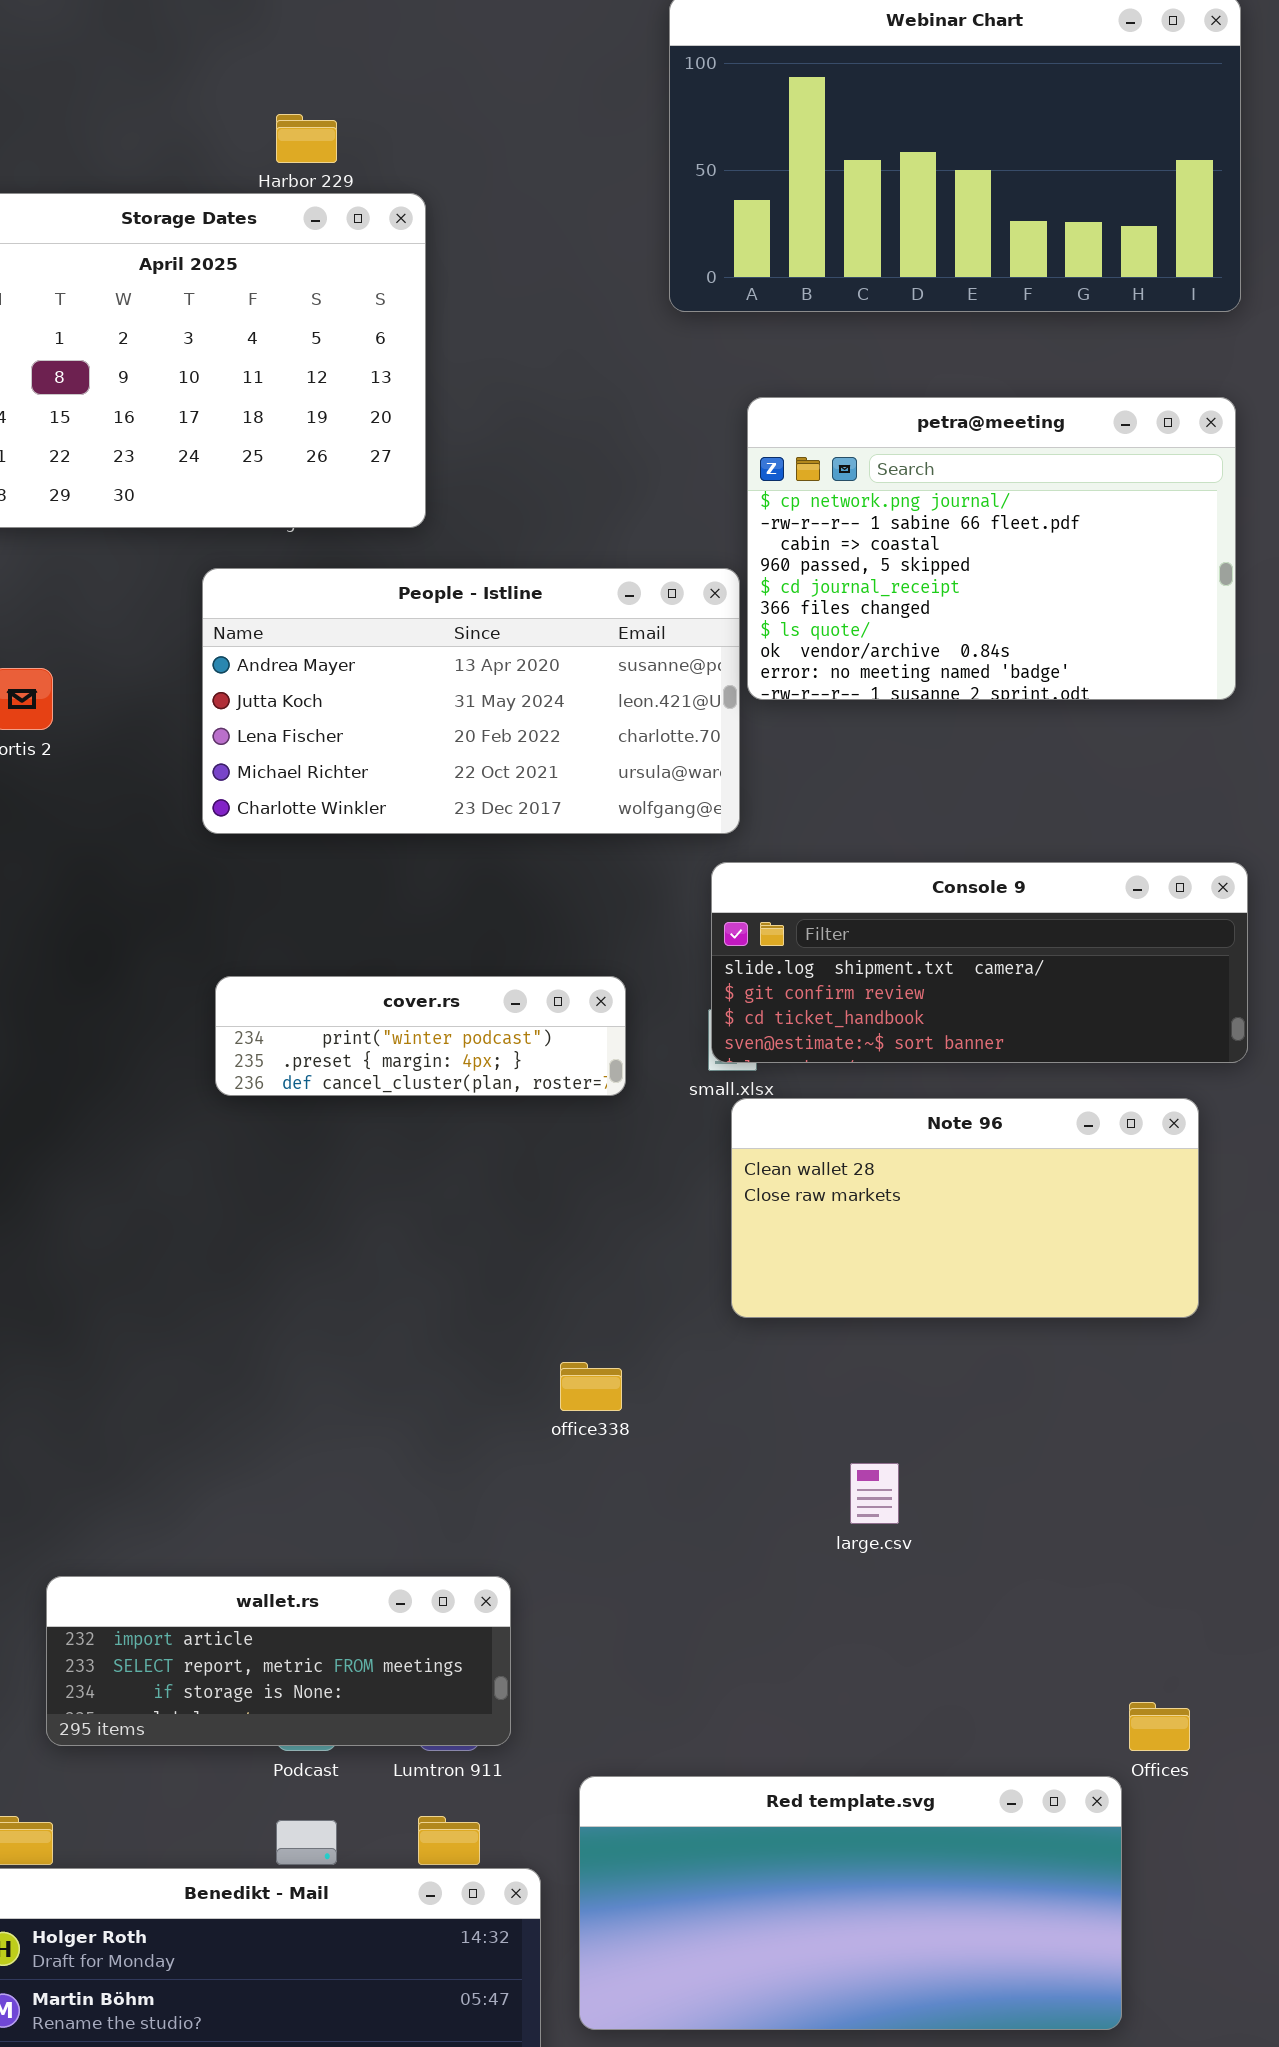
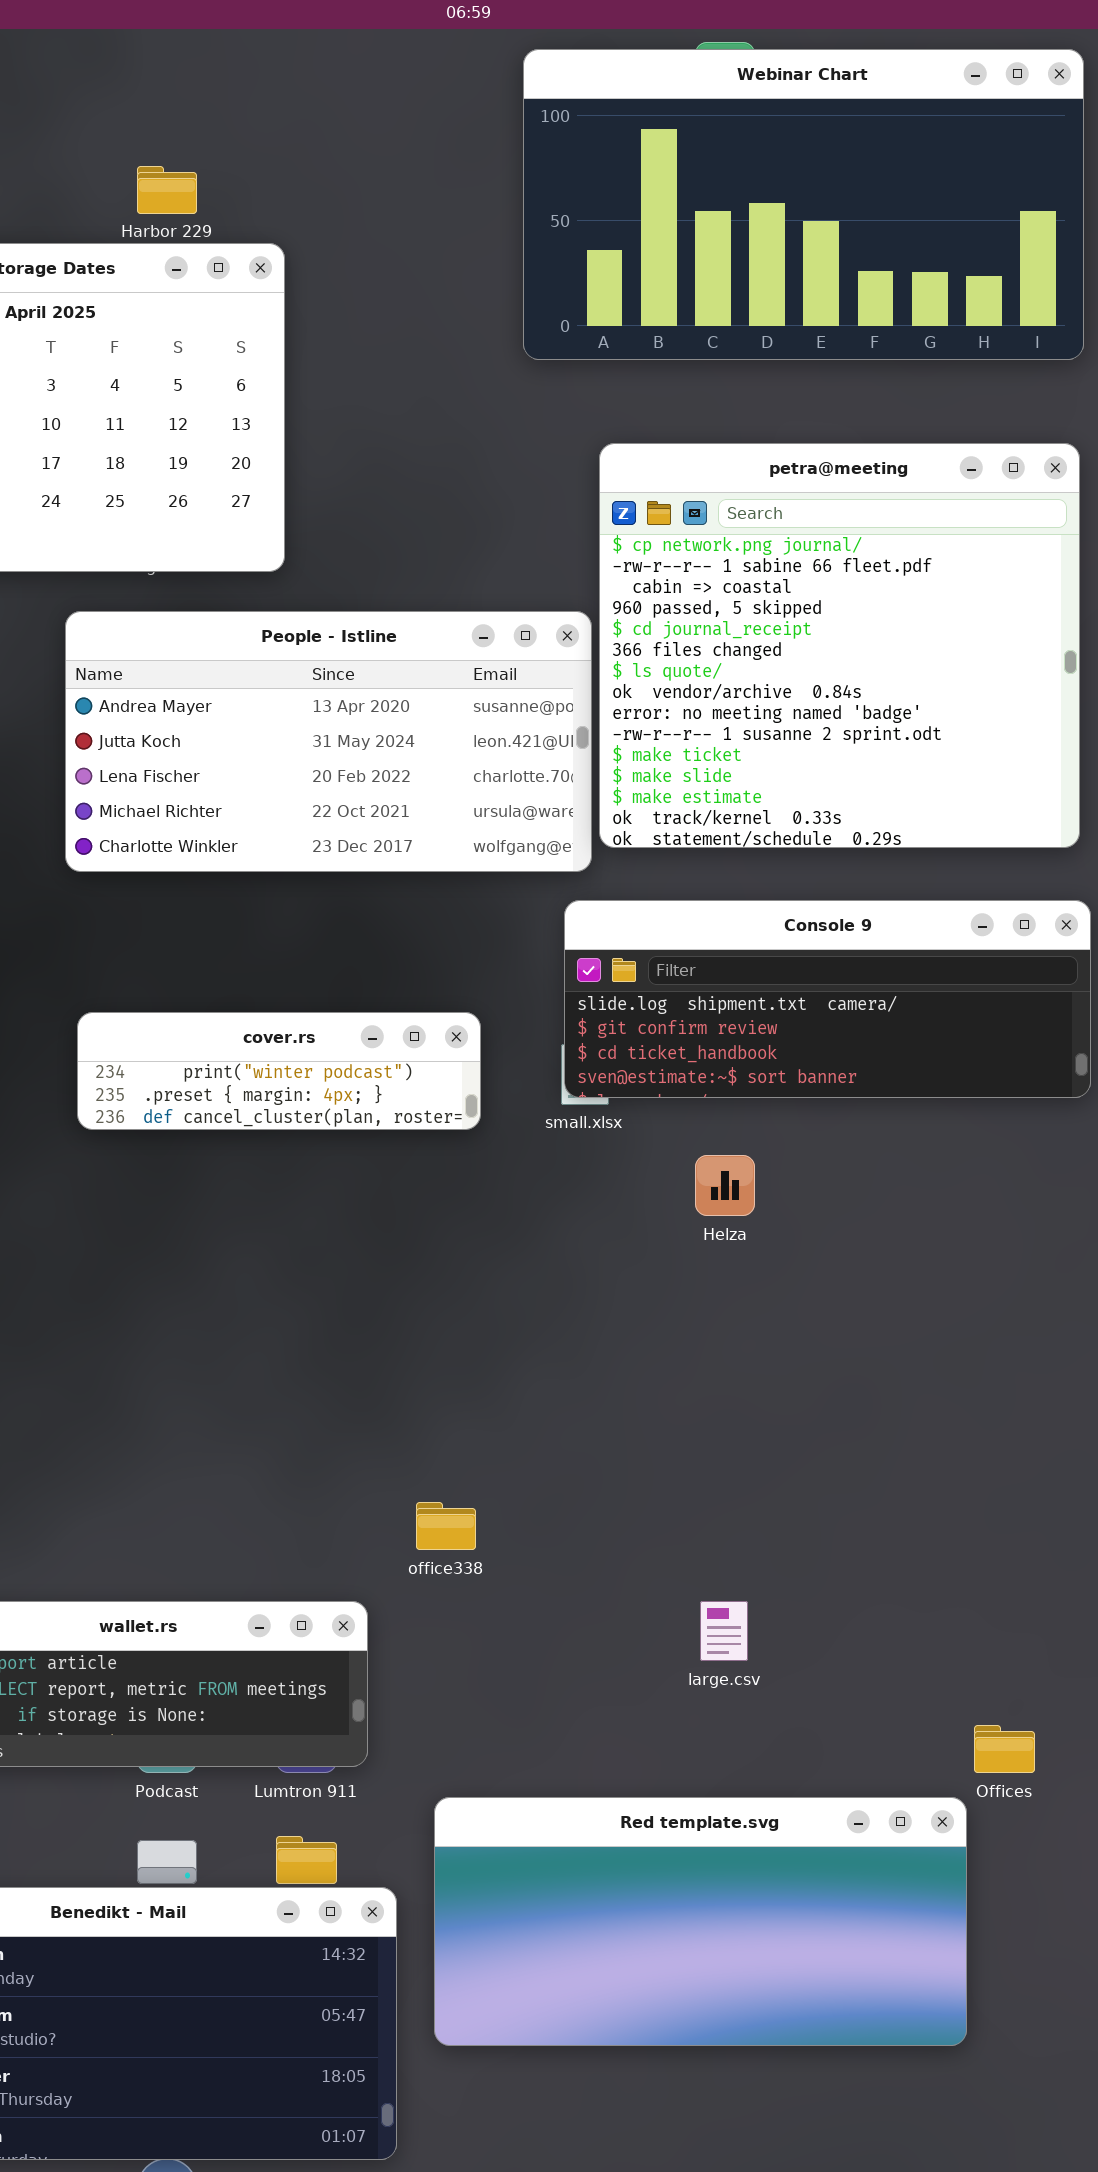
petra@meeting: [747,397,1236,700] -> [599,443,1080,848], resized
Note 96: [731,1098,1199,1318] -> none, closed
office338: [560,1362,622,1411] -> [416,1502,476,1550], moved
large.csv: [850,1463,899,1524] -> [700,1601,748,1661], moved

